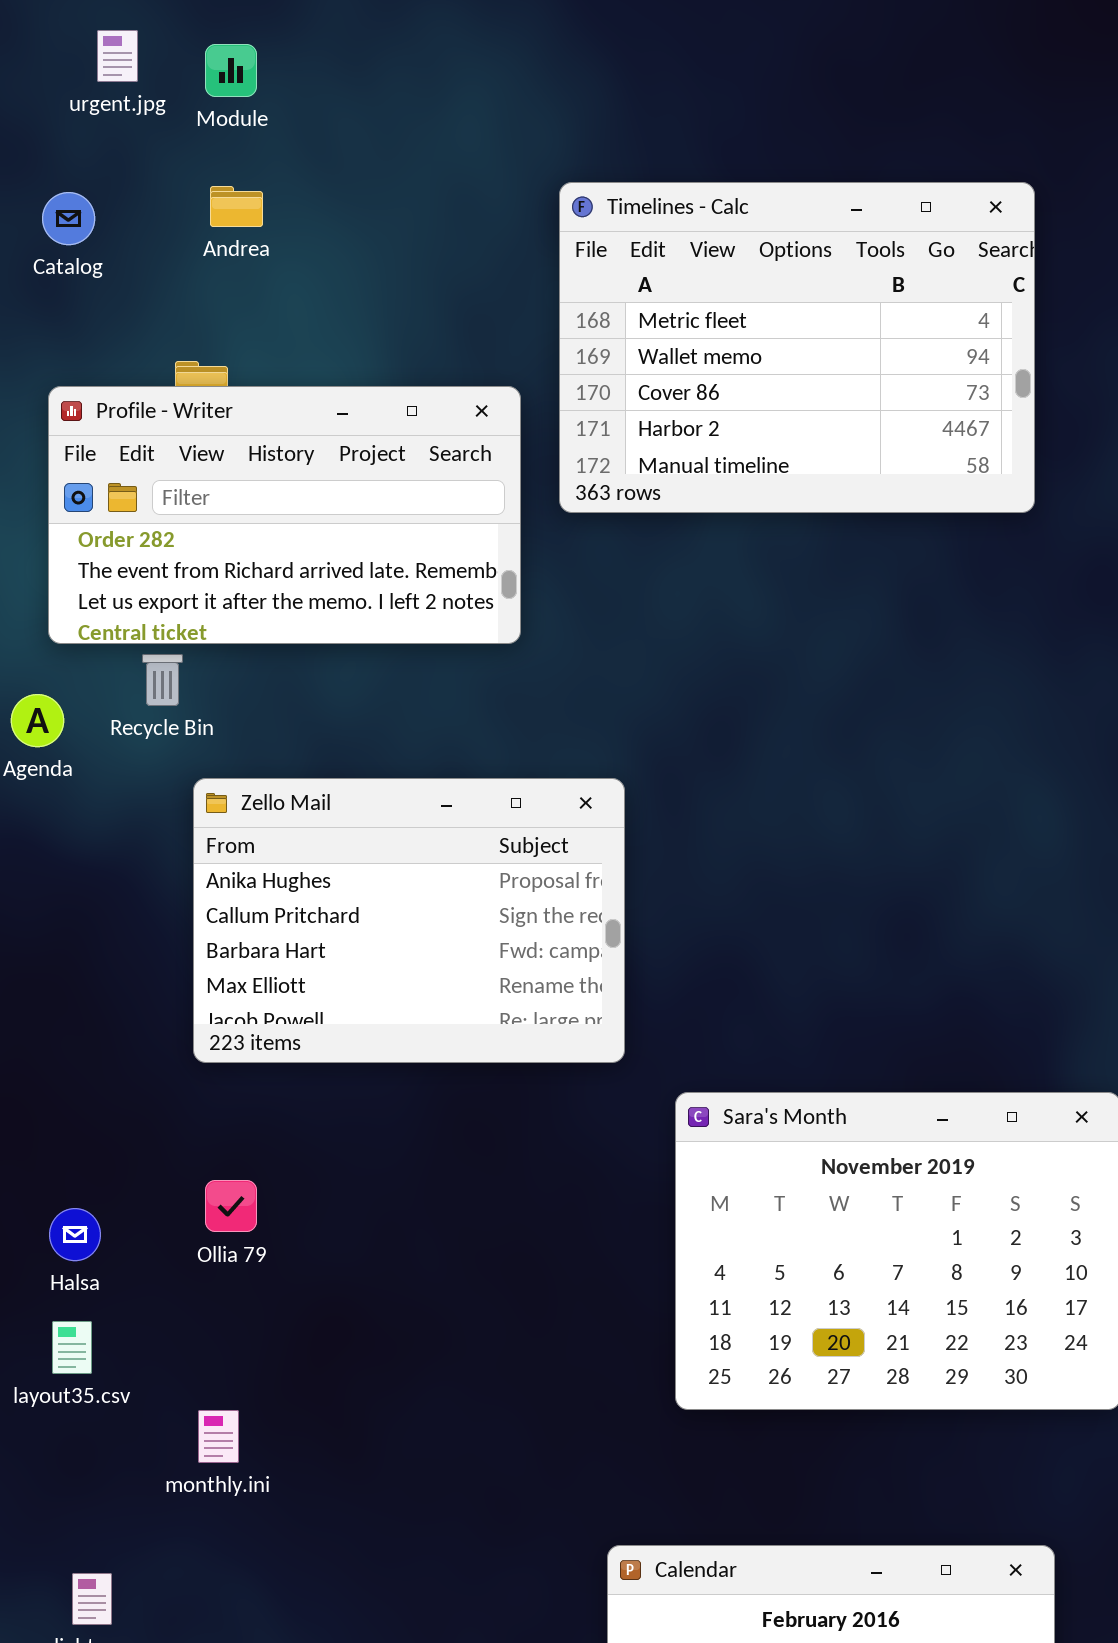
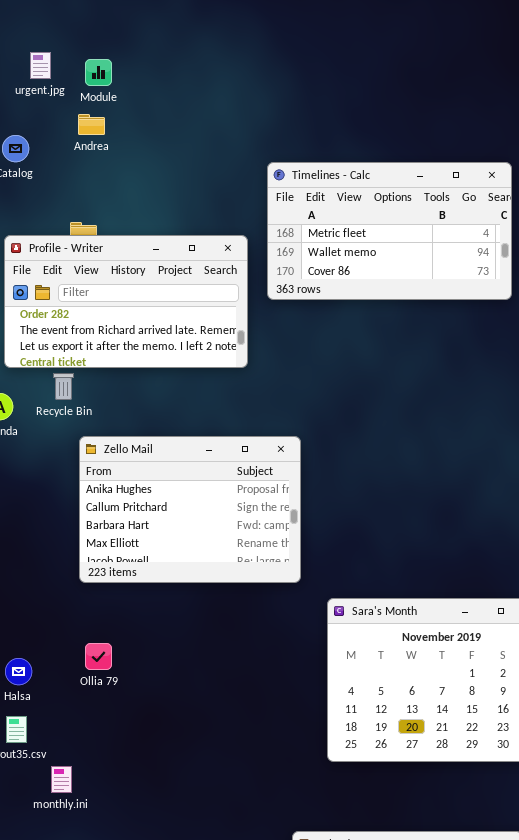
Timelines - Calc: [559,182,1035,513] -> [267,162,512,300], resized
Andrea: [210,186,263,227] -> [78,114,105,135], moved
monthly.ini: [198,1410,239,1463] -> [51,766,72,793], moved

